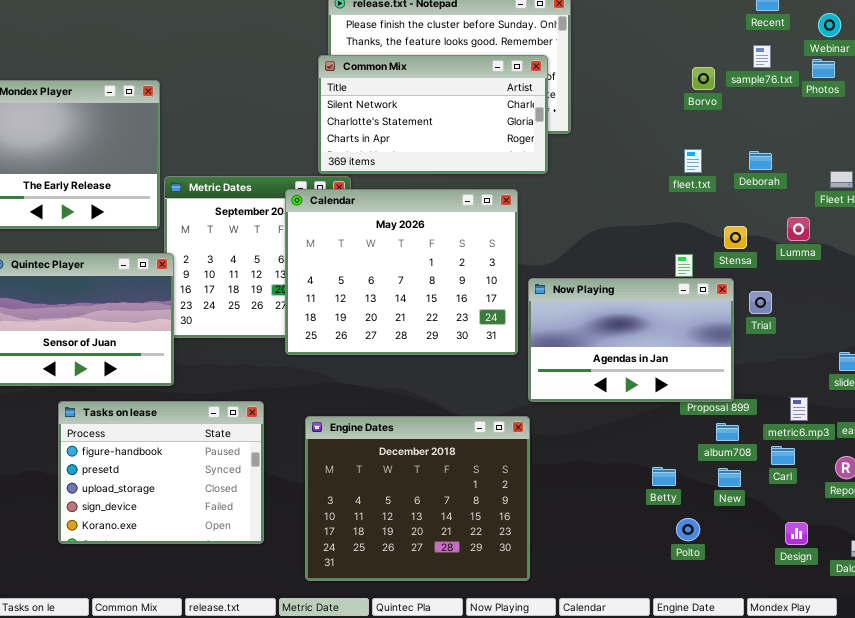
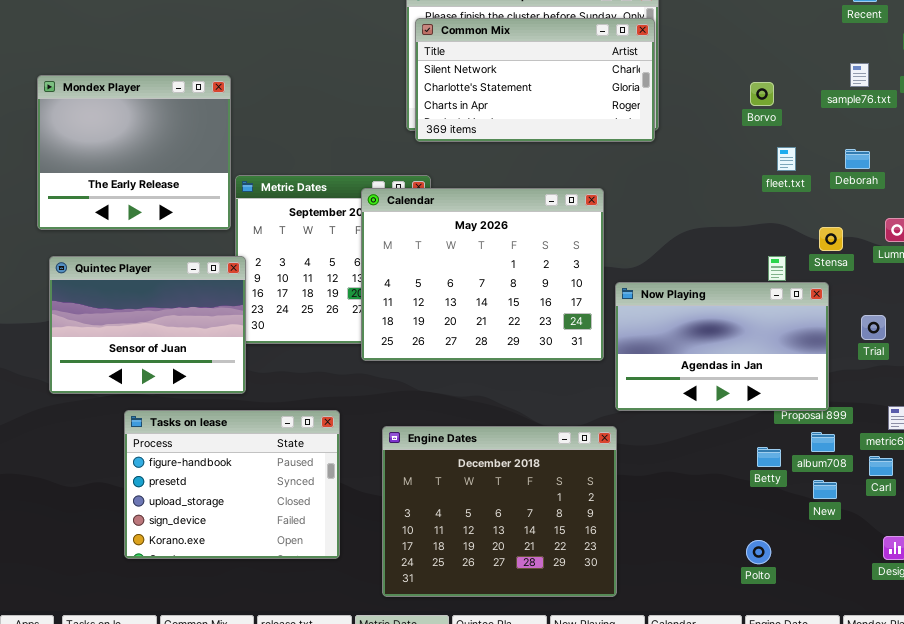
sample76.txt: [753,45,771,68] -> [850,63,869,87], moved
Common Mix: [318,55,548,174] -> [415,18,655,142], moved
Borvo: [692,67,715,90] -> [750,82,774,106], moved
Trial: [749,291,772,314] -> [861,315,886,340], moved
Betty: [652,467,676,486] -> [757,447,781,467], moved
Polto: [676,518,700,541] -> [746,540,771,564], moved

